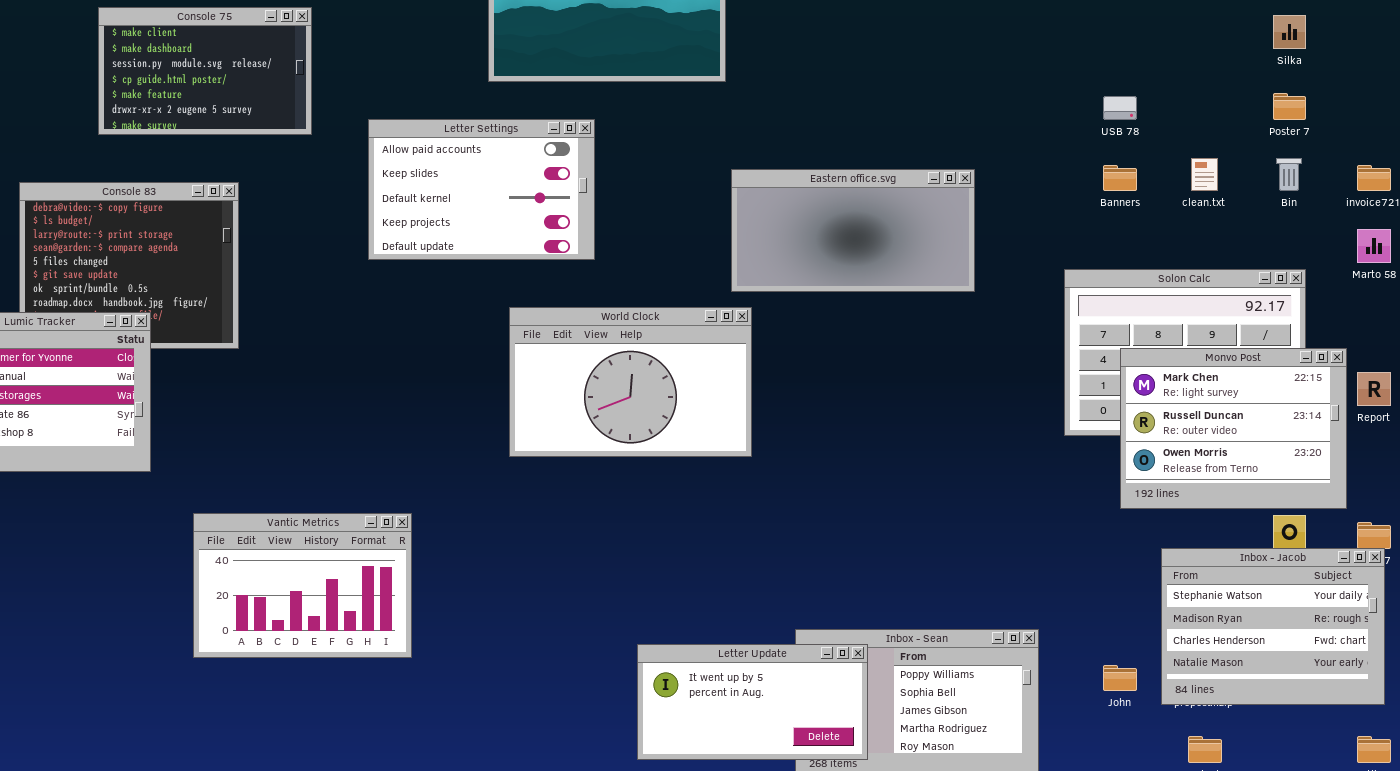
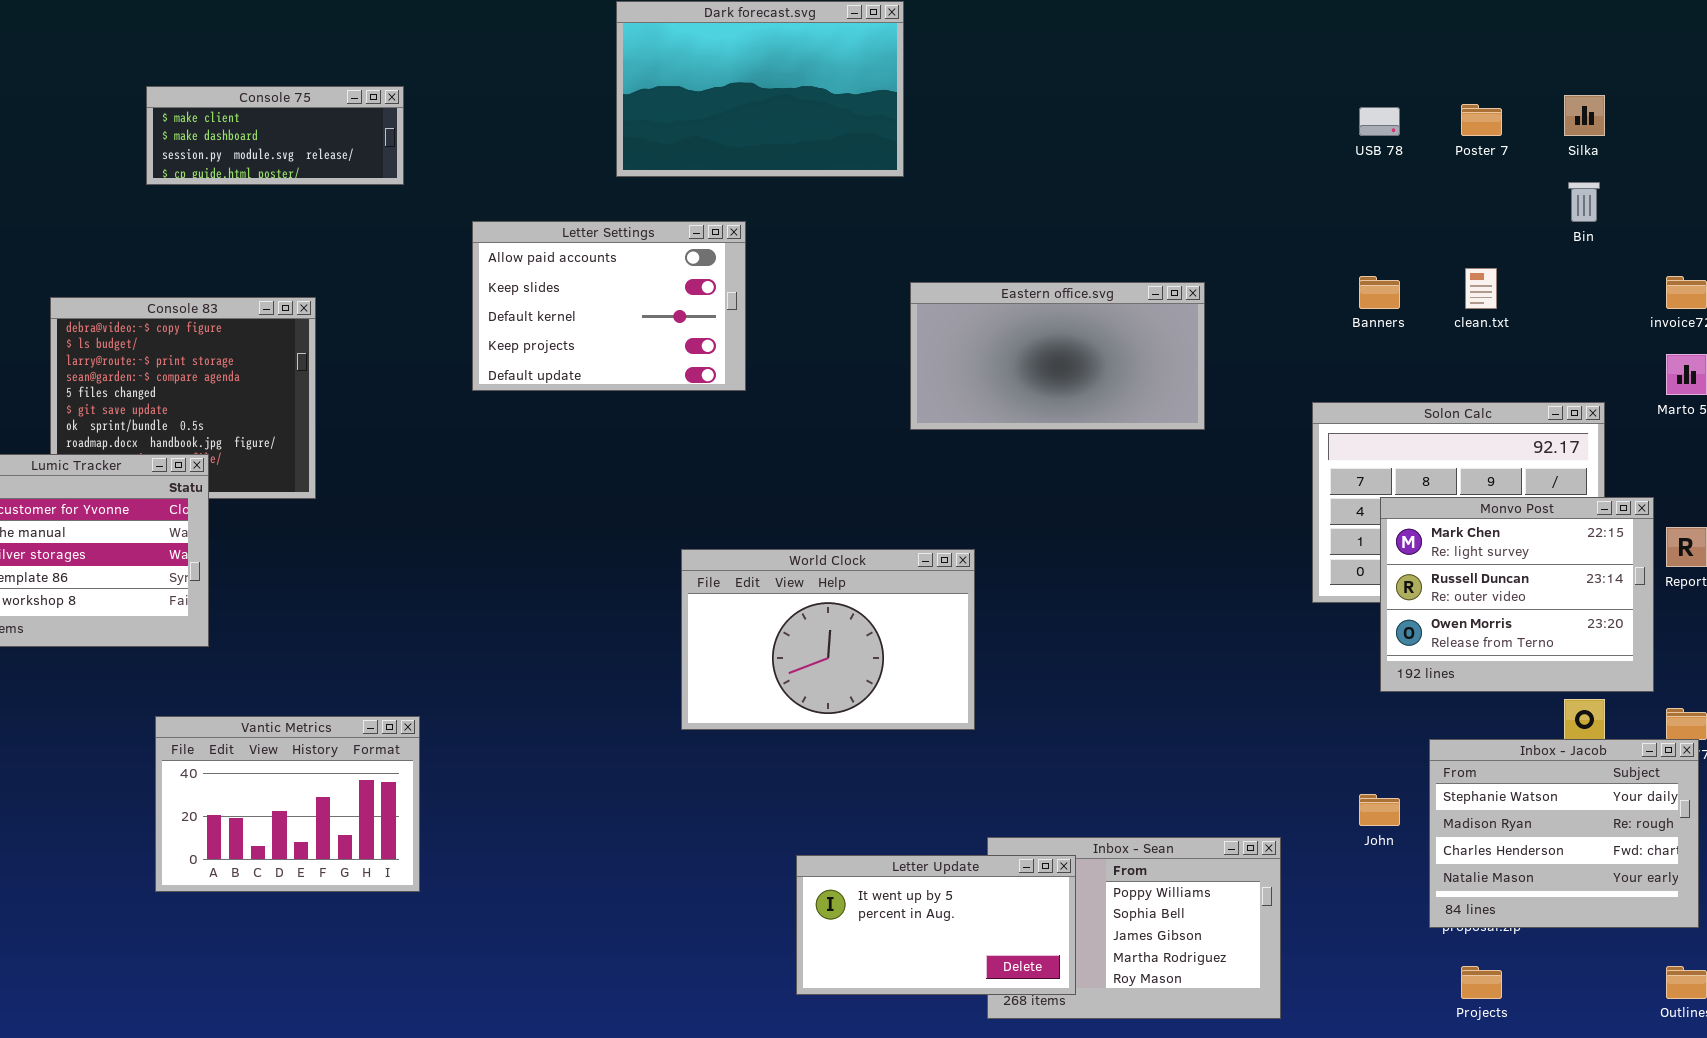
Console 75: [98,7,312,135] -> [146,86,404,185], resized
Poster 7: [1273,93,1306,120] -> [1461,104,1502,136], moved
USB 78: [1103,96,1137,120] -> [1359,107,1400,136], moved
Bin: [1276,158,1302,191] -> [1568,182,1600,222], moved
World Clock: [509,307,752,457] -> [681,549,975,730], moved
Vantic Metrics: [193,513,412,658] -> [155,716,420,892], moved
John: [1103,665,1137,691] -> [1359,794,1400,826], moved

